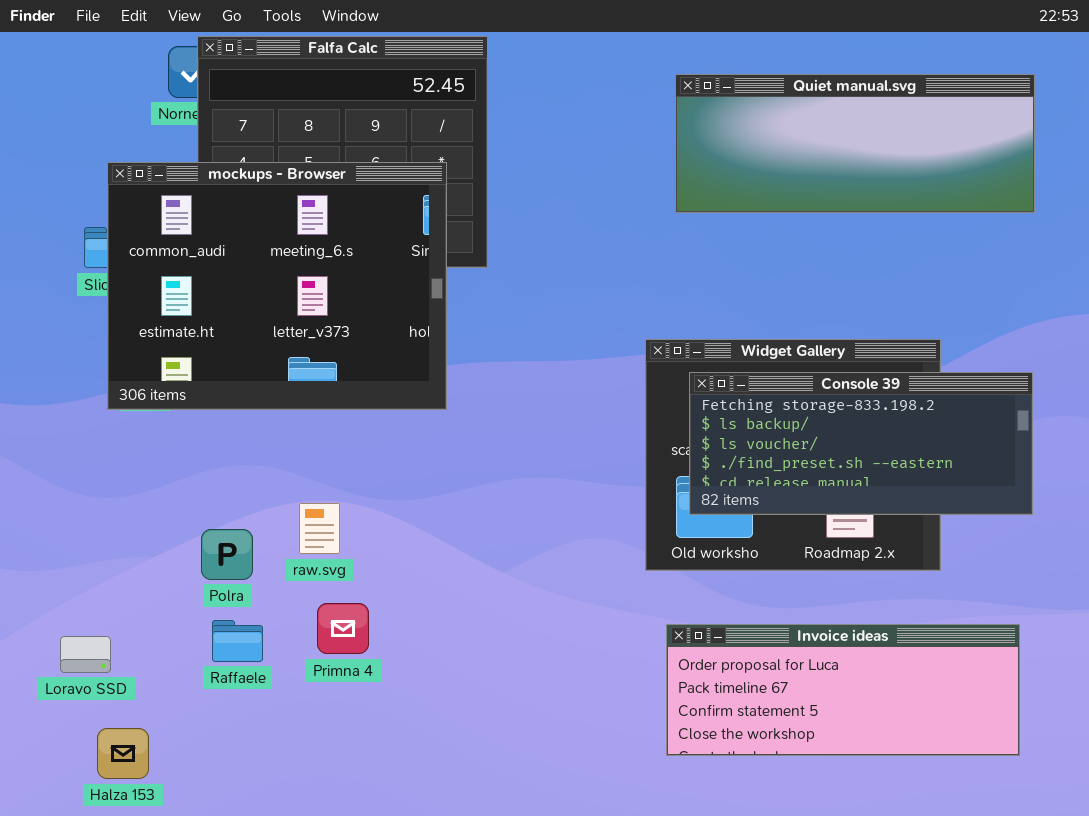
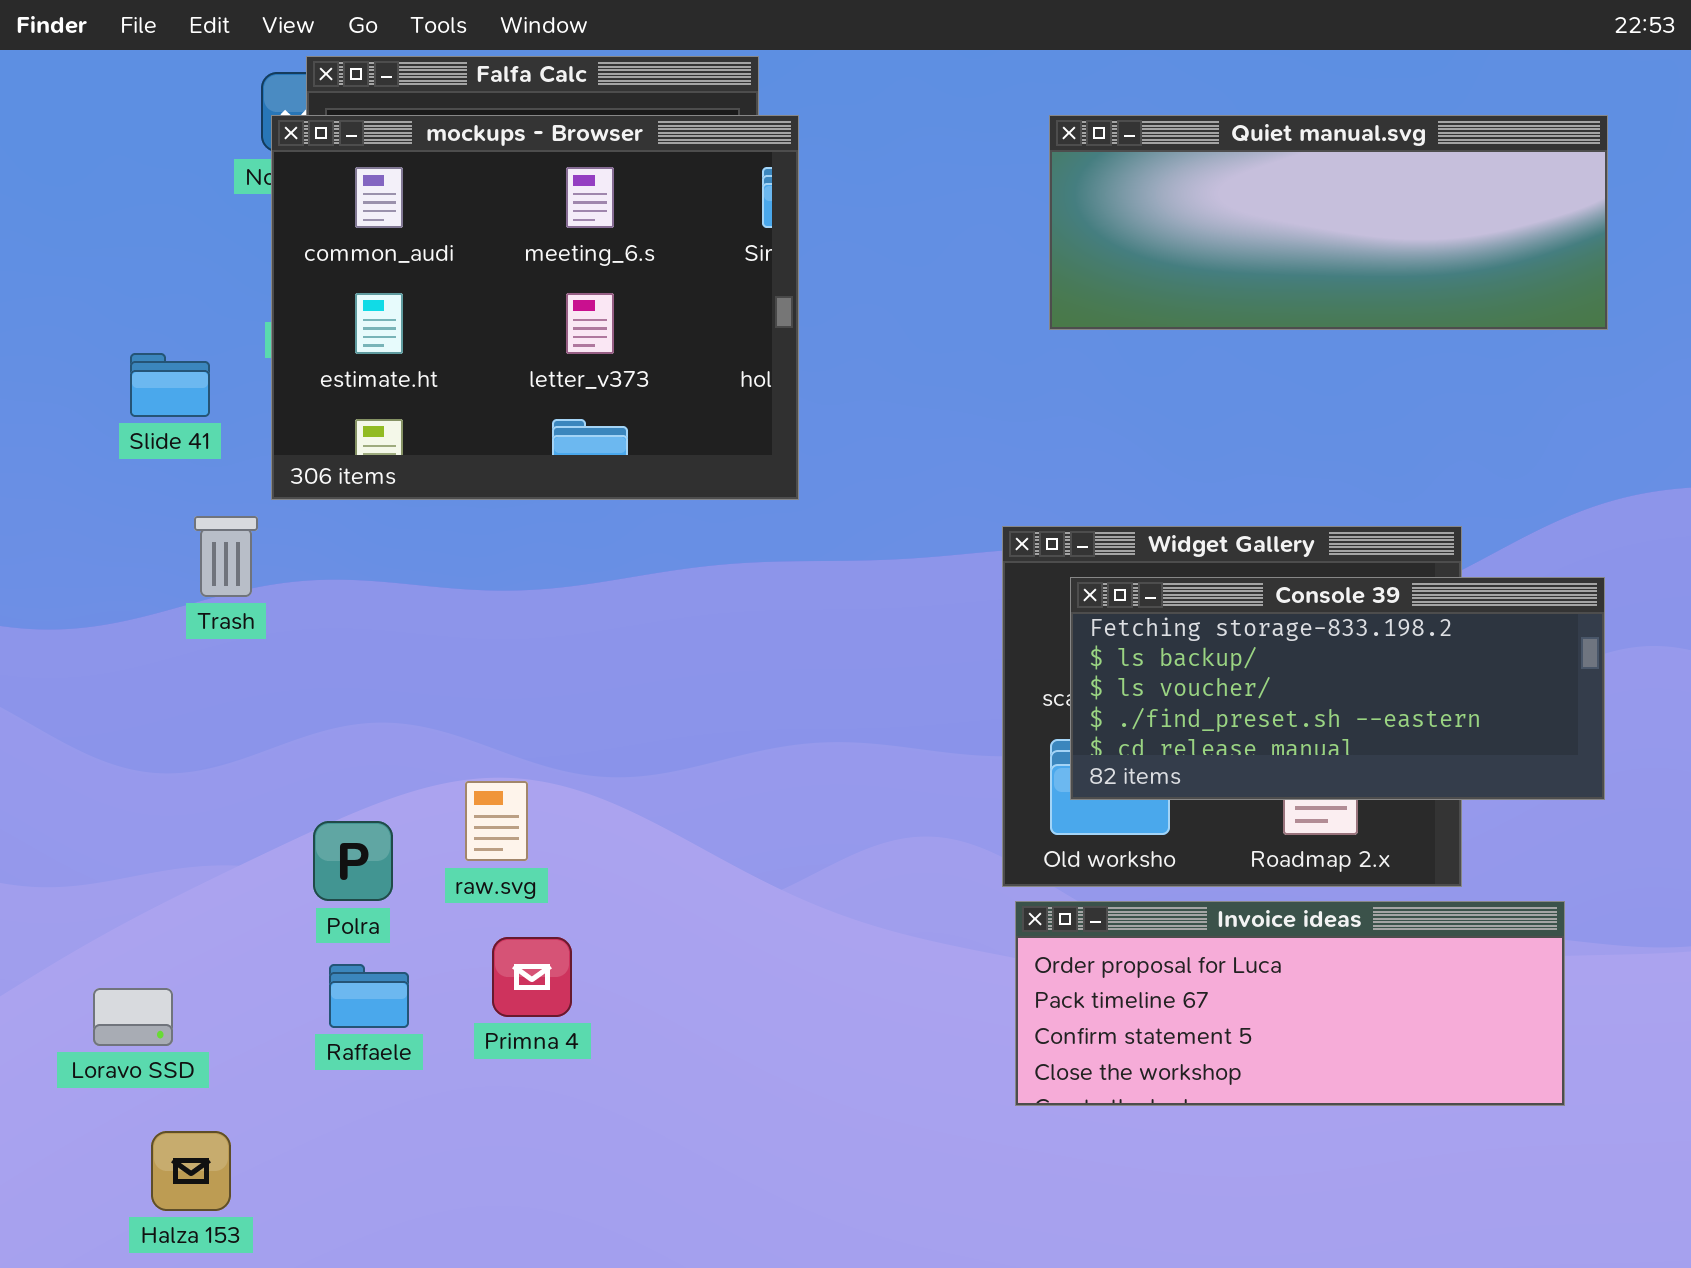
mockups - Browser: [107,162,447,410] -> [271,115,799,500], moved
Invoice ideas: [666,624,1020,756] -> [1015,901,1565,1106], moved

